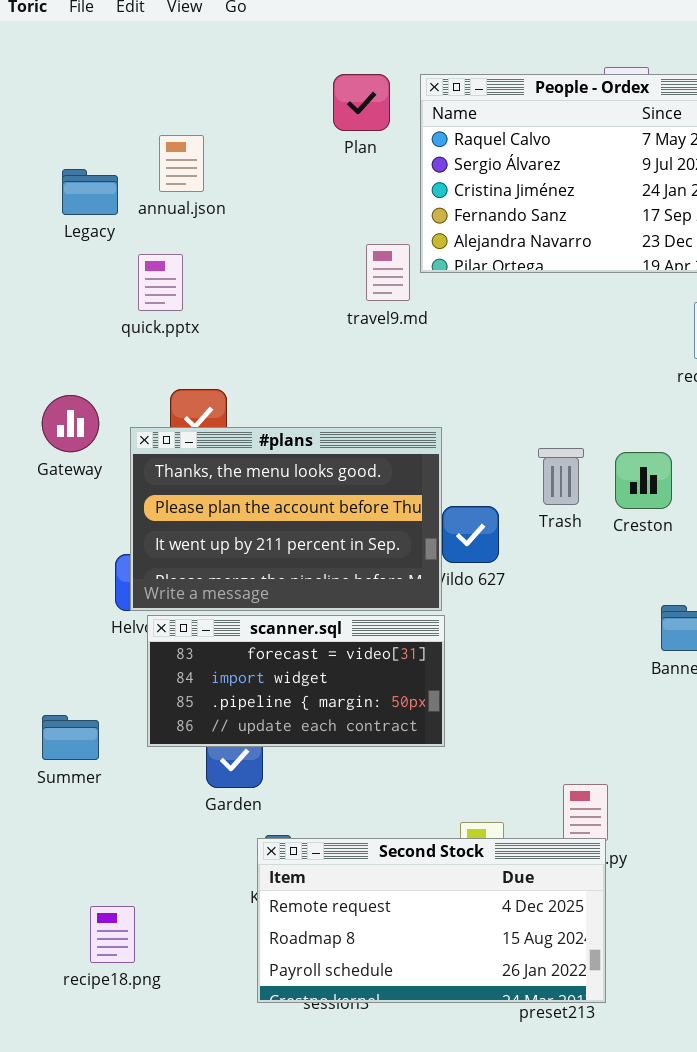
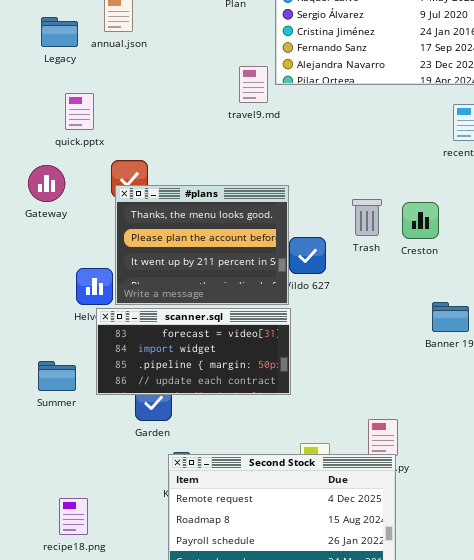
quick.pptx: [138,254,183,311] -> [65,93,94,130], moved
#plans: [130,427,442,611] -> [115,185,289,305], resized
Summer: [42,715,99,760] -> [38,361,76,391], moved

